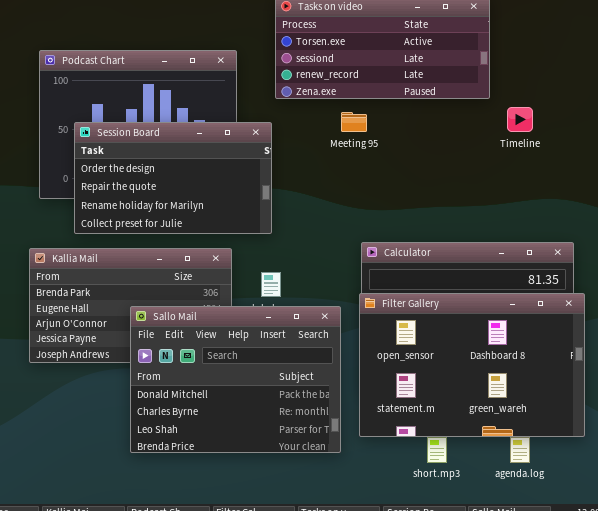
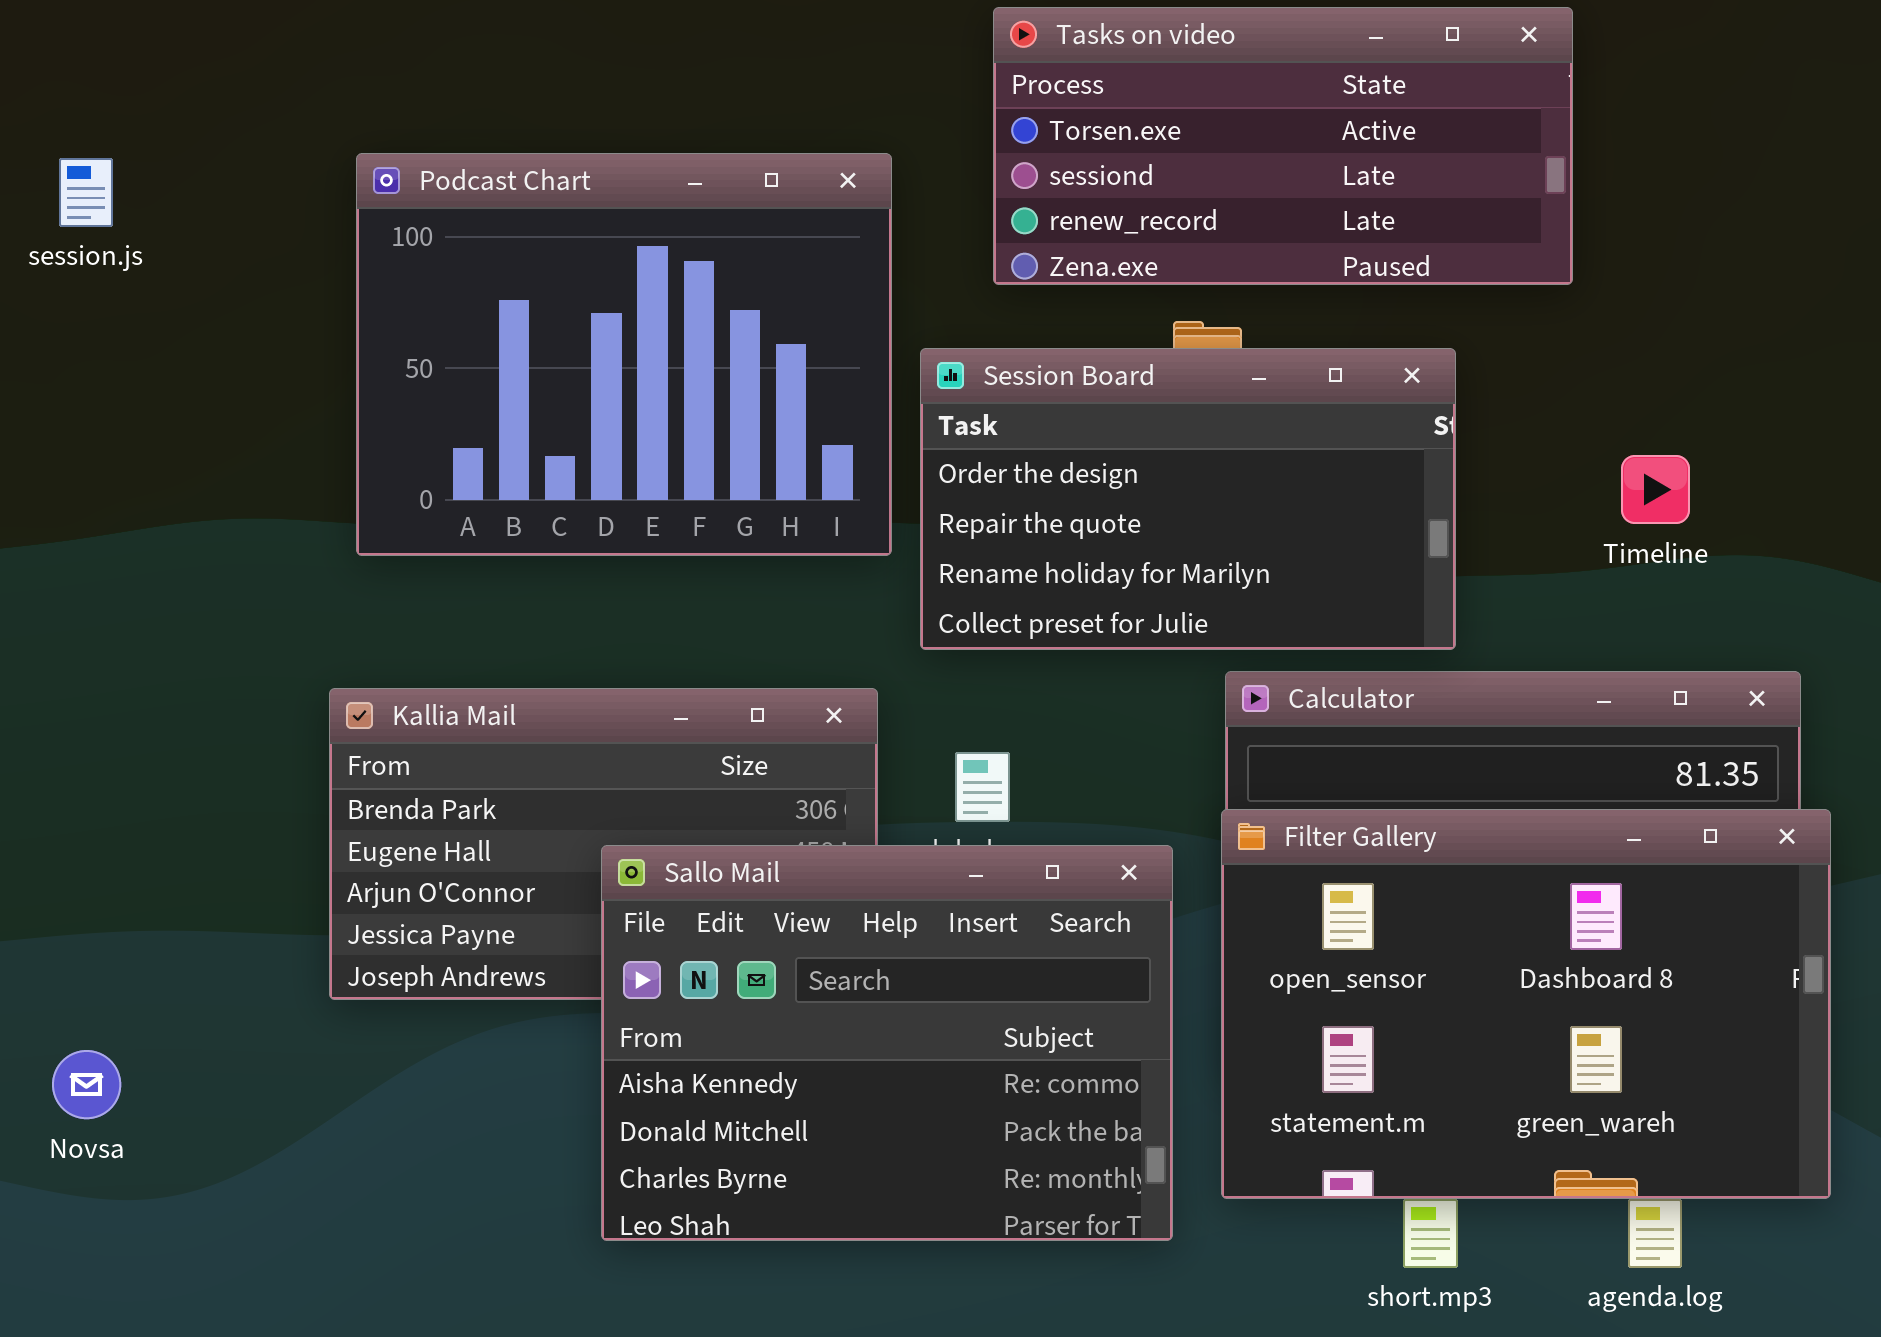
Timeline: [507,107,533,132] -> [1621,455,1690,524], moved
Session Board: [74,122,272,234] -> [920,348,1456,650], moved
Sallo Mail: [130,306,341,453] -> [601,845,1173,1241], scrolled up 1 row

